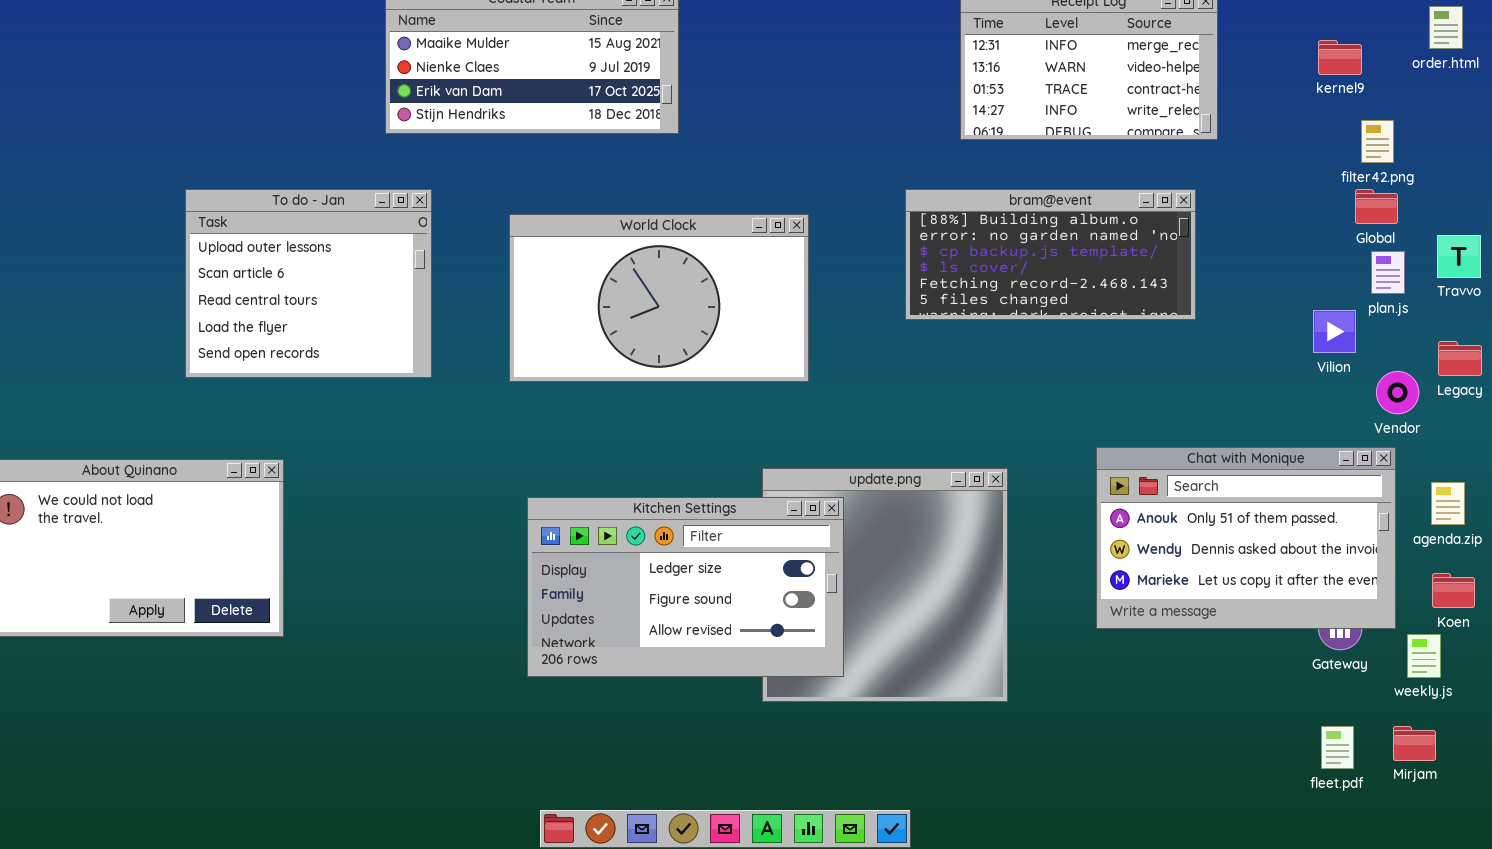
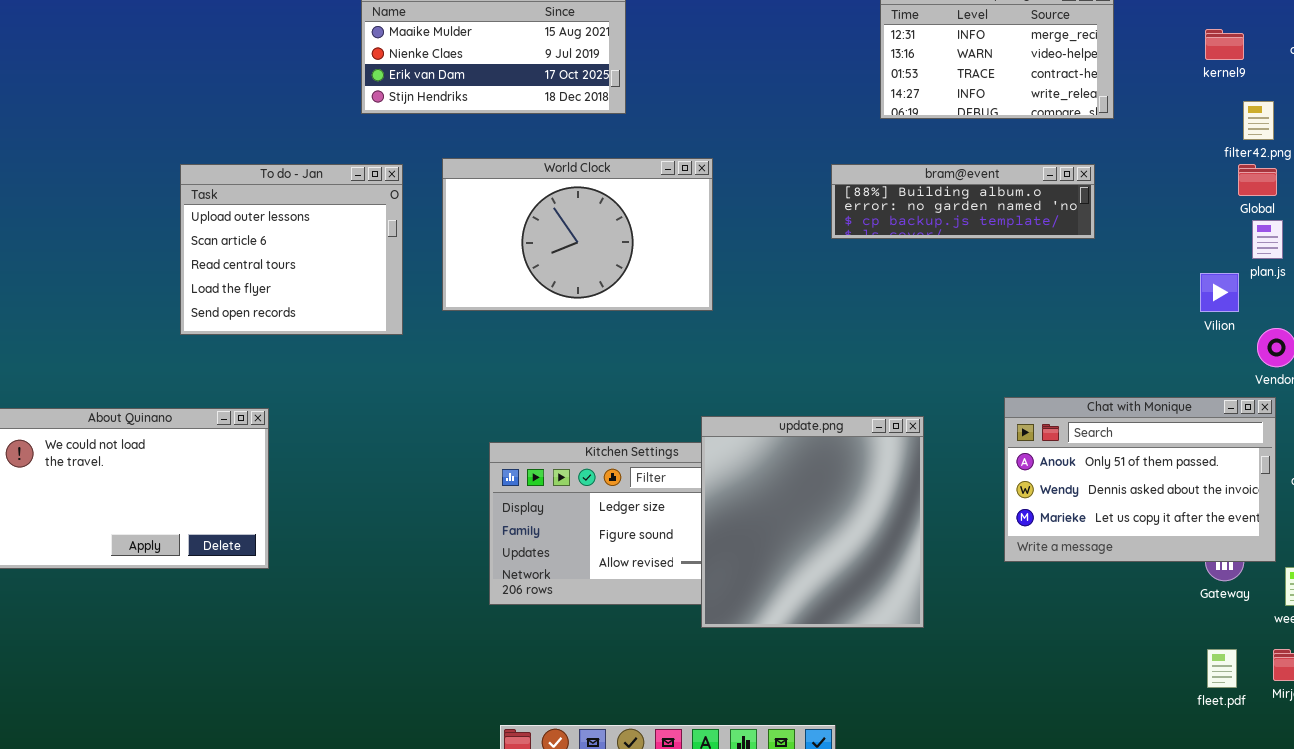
bram@event: [905,189,1196,320] -> [831,164,1095,239], resized
World Clock: [509,214,809,382] -> [442,158,713,311], moved
update.png: [762,468,1008,702] -> [701,416,924,628], raised

